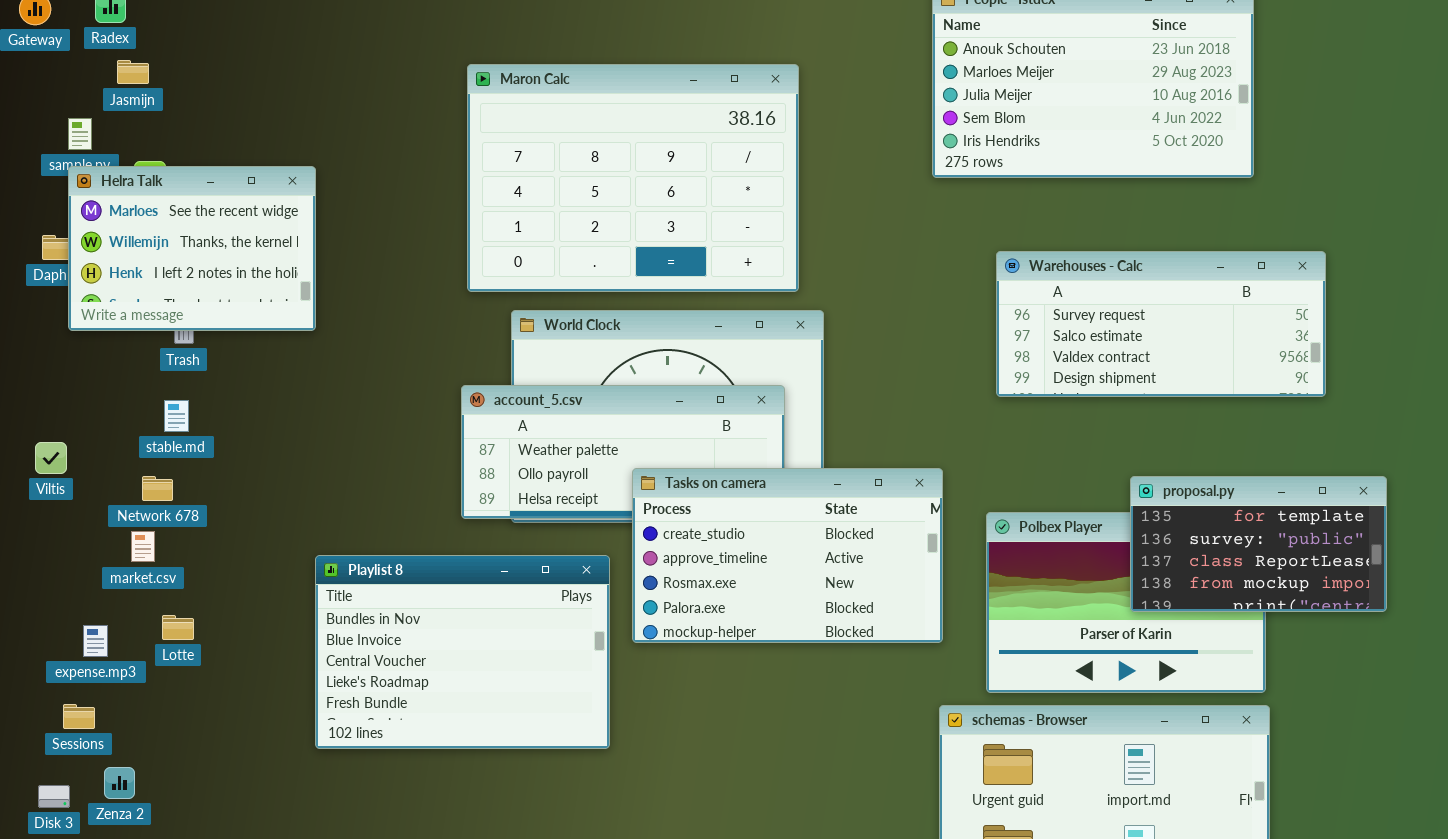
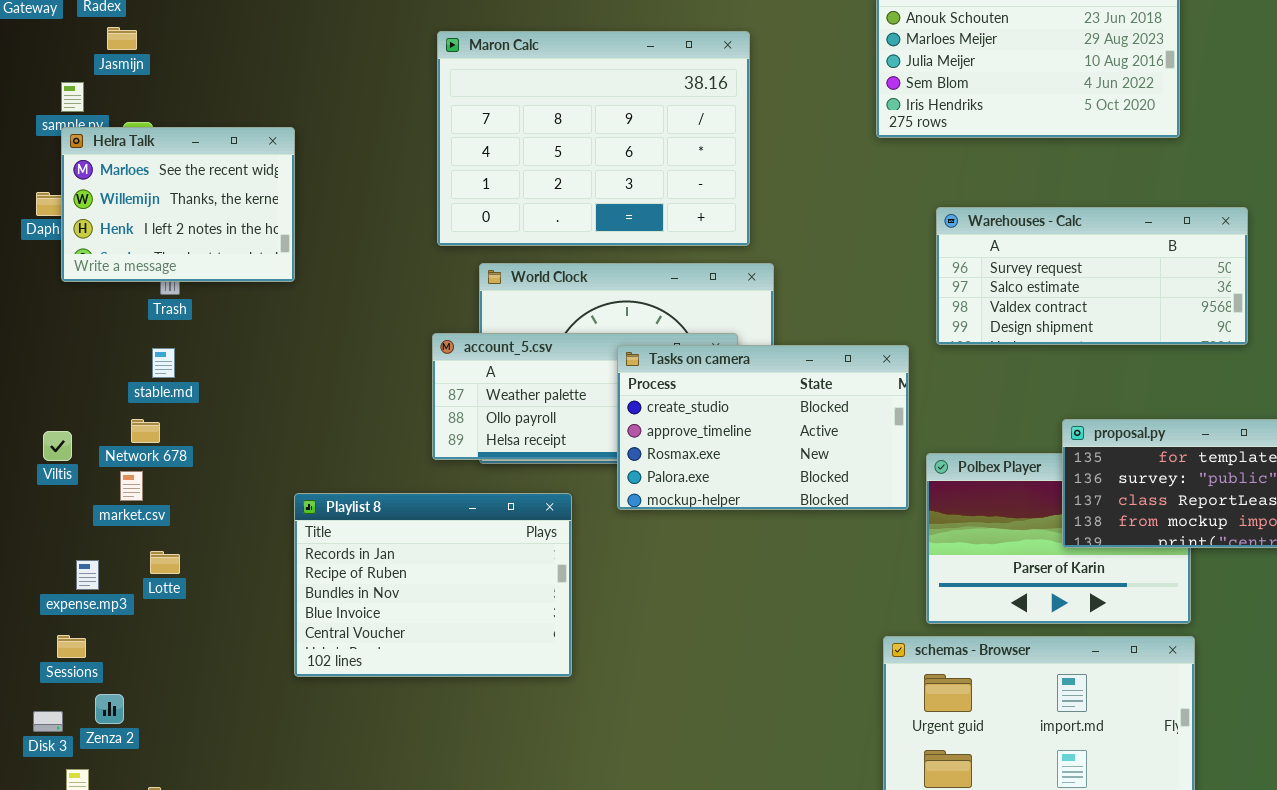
Viltis: [35,442,67,474] -> [43,431,72,461], moved
Tasks on camera: [632,468,943,643] -> [617,345,909,510], moved
Playlist 8: [315,555,610,749] -> [294,493,572,677], scrolled up 2 rows

